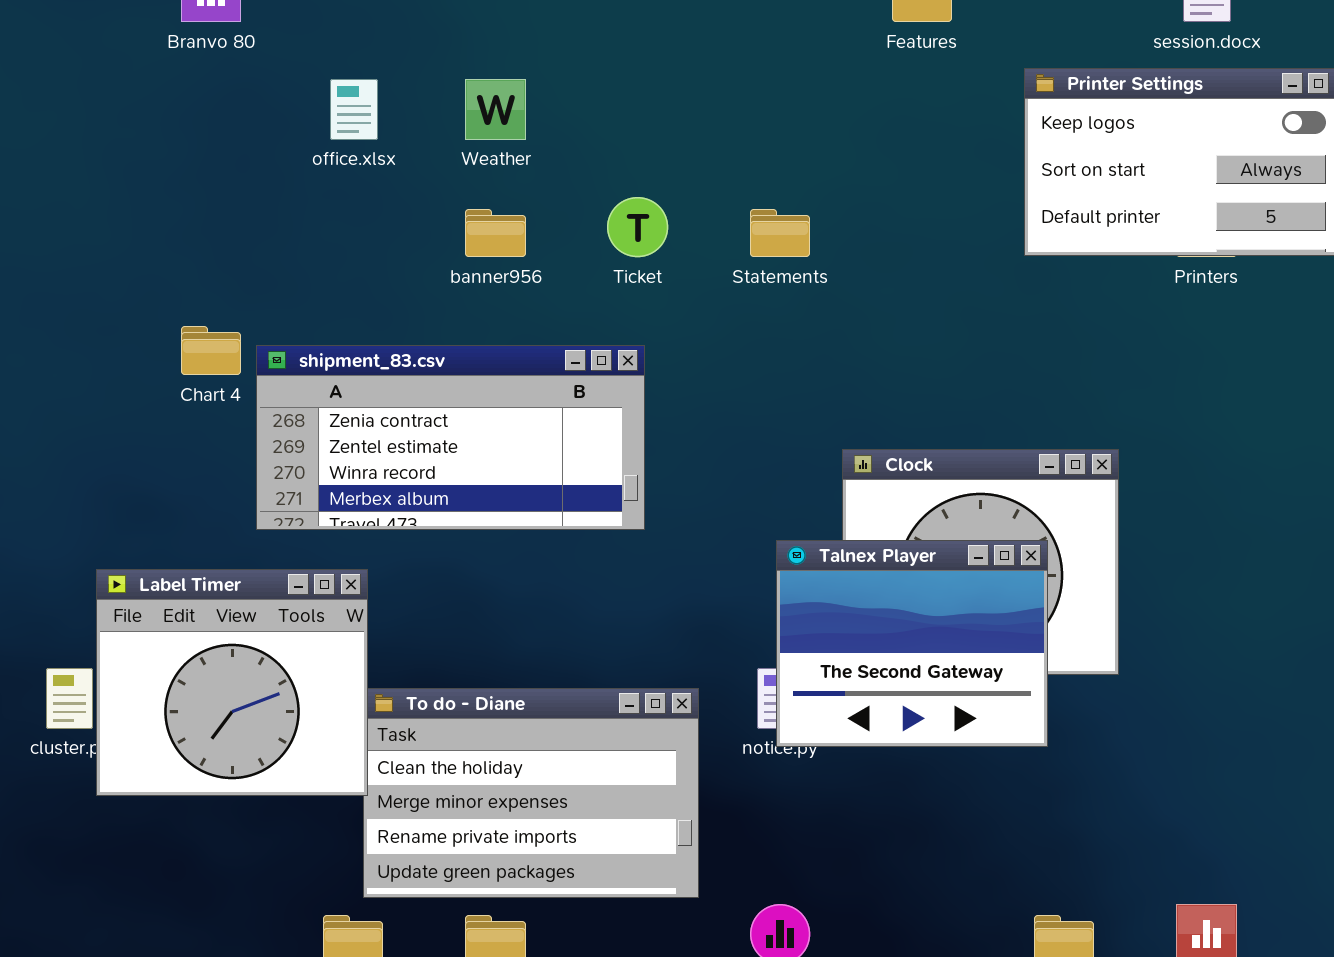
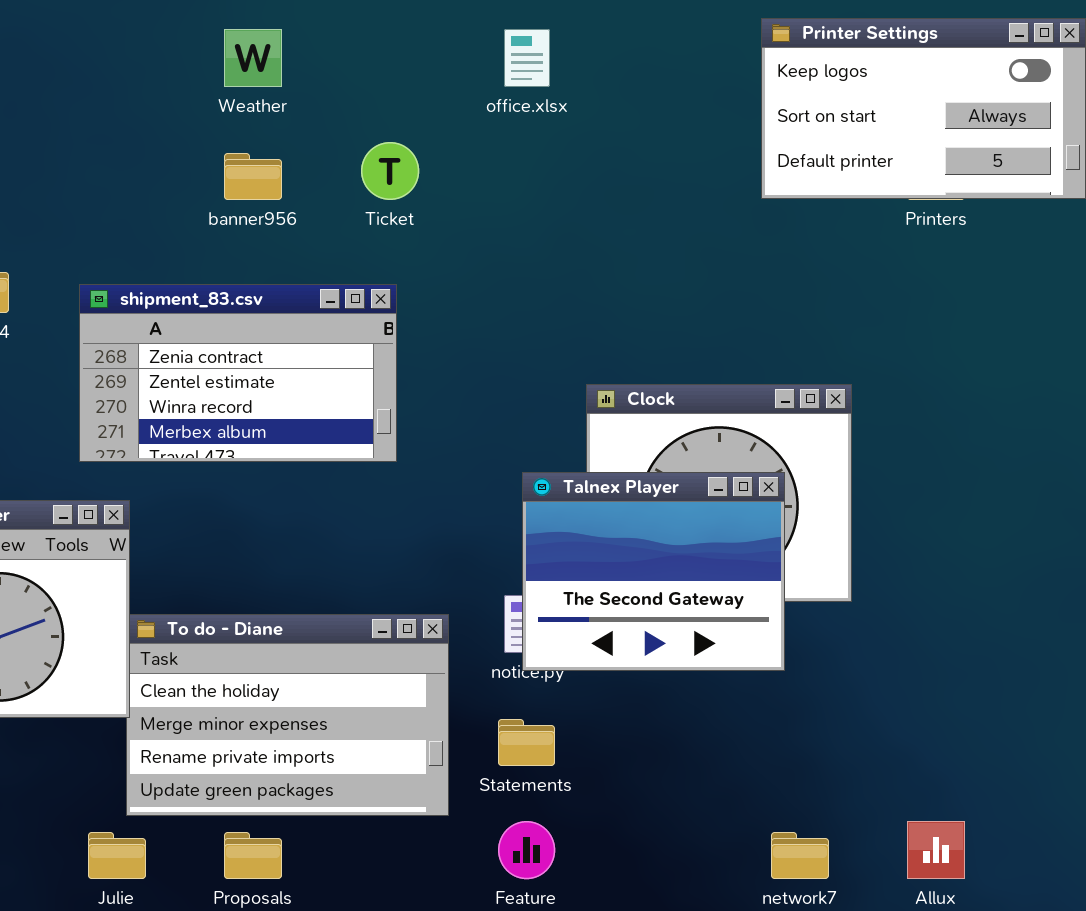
office.xlsx: [330,79,378,140] -> [504,29,550,87], moved
Statements: [750,209,810,257] -> [498,719,555,766], moved
shipment_83.csv: [256,345,645,530] -> [79,284,397,462], resized

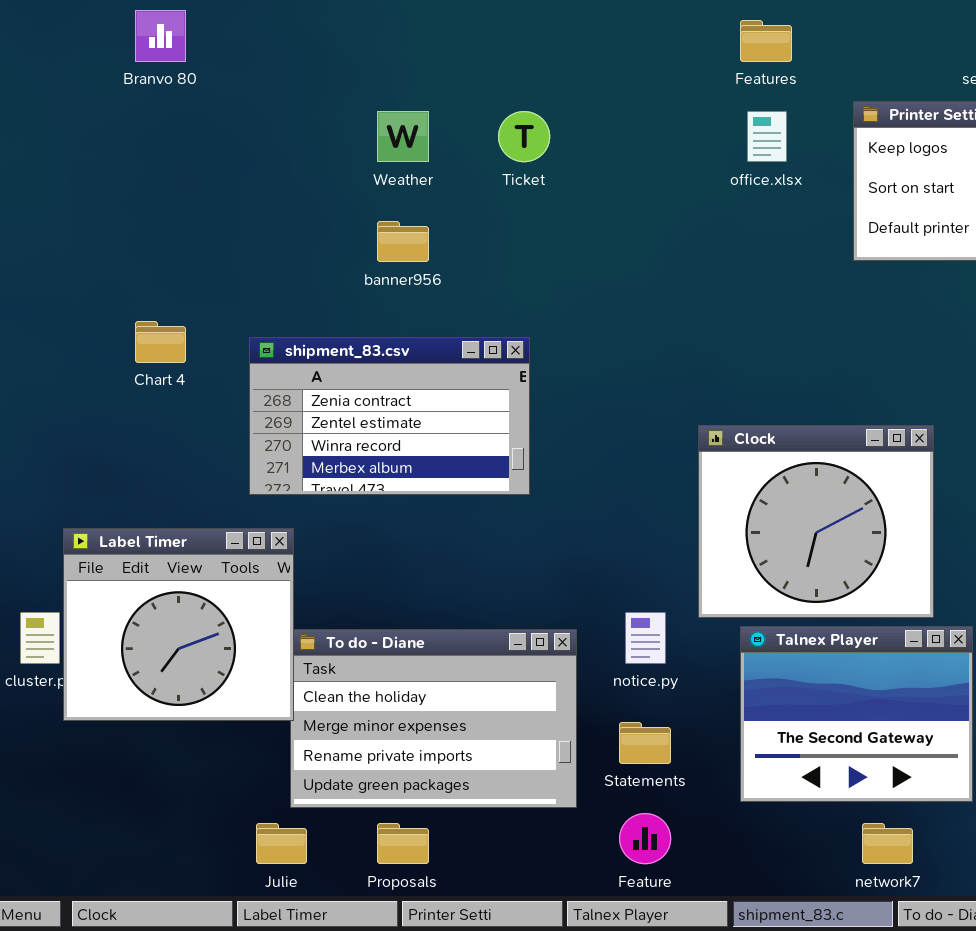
office.xlsx: [504,29,550,87] -> [747,111,787,162], moved
Ticket: [361,142,419,200] -> [498,111,550,162], moved
Talnex Player: [522,472,785,671] -> [740,626,973,802], moved

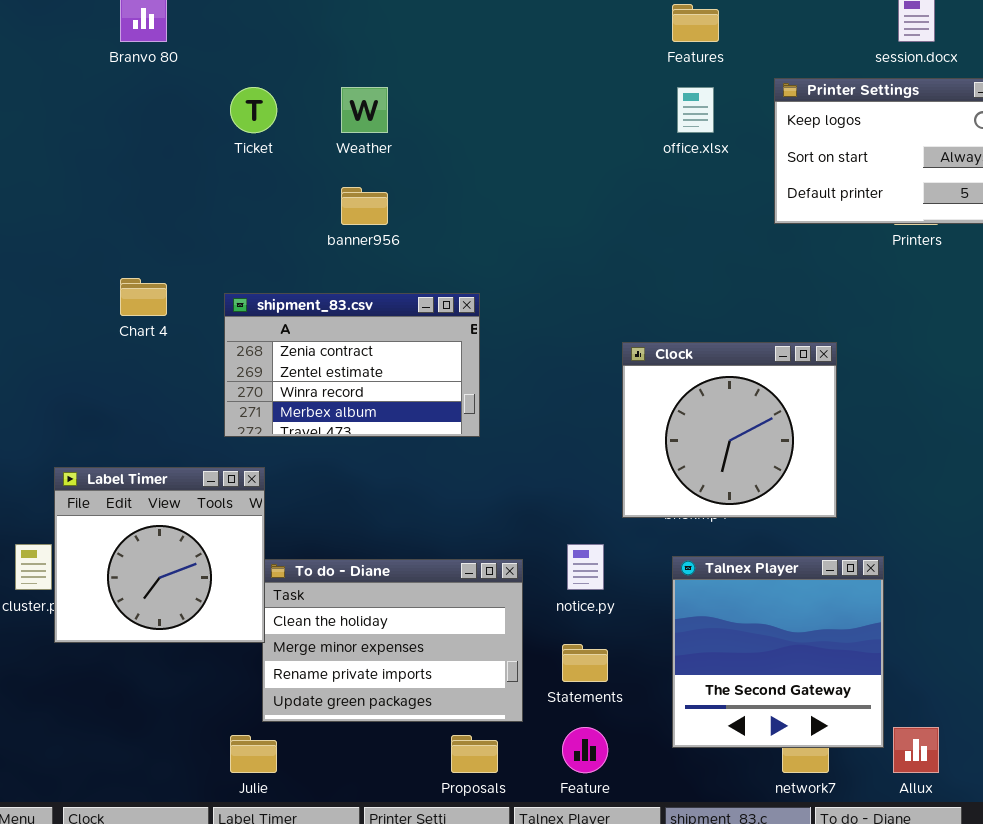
Ticket: [498,111,550,162] -> [230,87,277,133], moved
Clock: [698,425,934,618] -> [622,342,837,518], moved
Talnex Player: [740,626,973,802] -> [672,556,884,748], resized
Proposals: [377,823,429,864] -> [451,735,498,773], moved

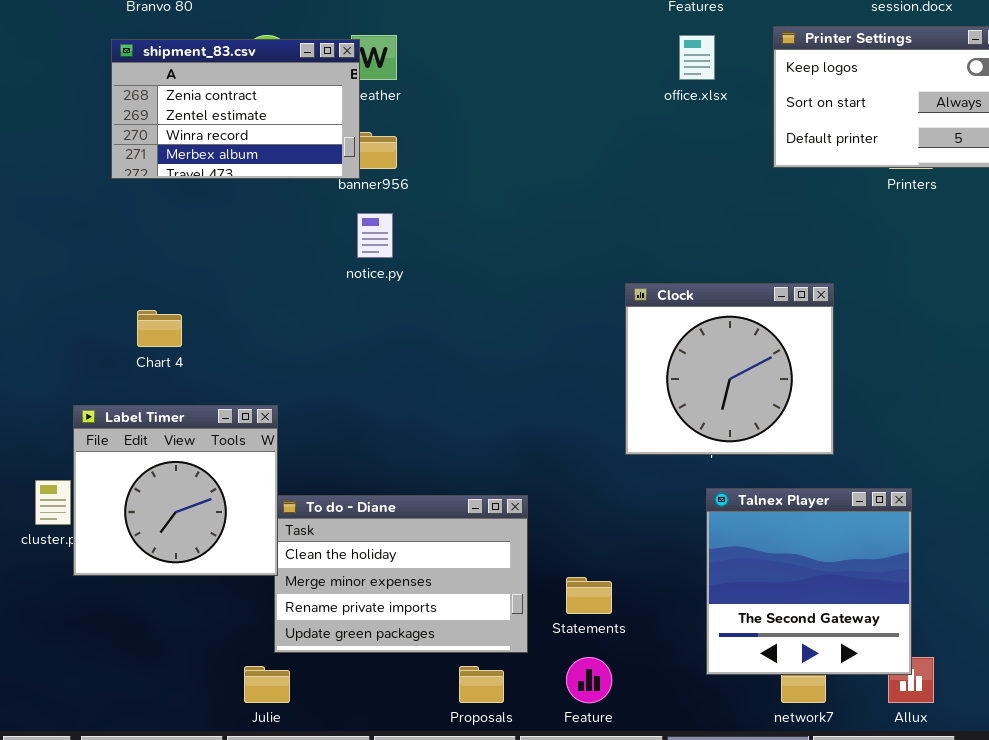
Chart 4: [120,278,167,316] -> [137,310,182,347], moved
shipment_83.csv: [224,293,480,437] -> [111,39,360,179], moved
notice.py: [567,544,604,590] -> [357,213,393,258], moved
Talnex Player: [672,556,884,748] -> [706,488,912,675], moved

